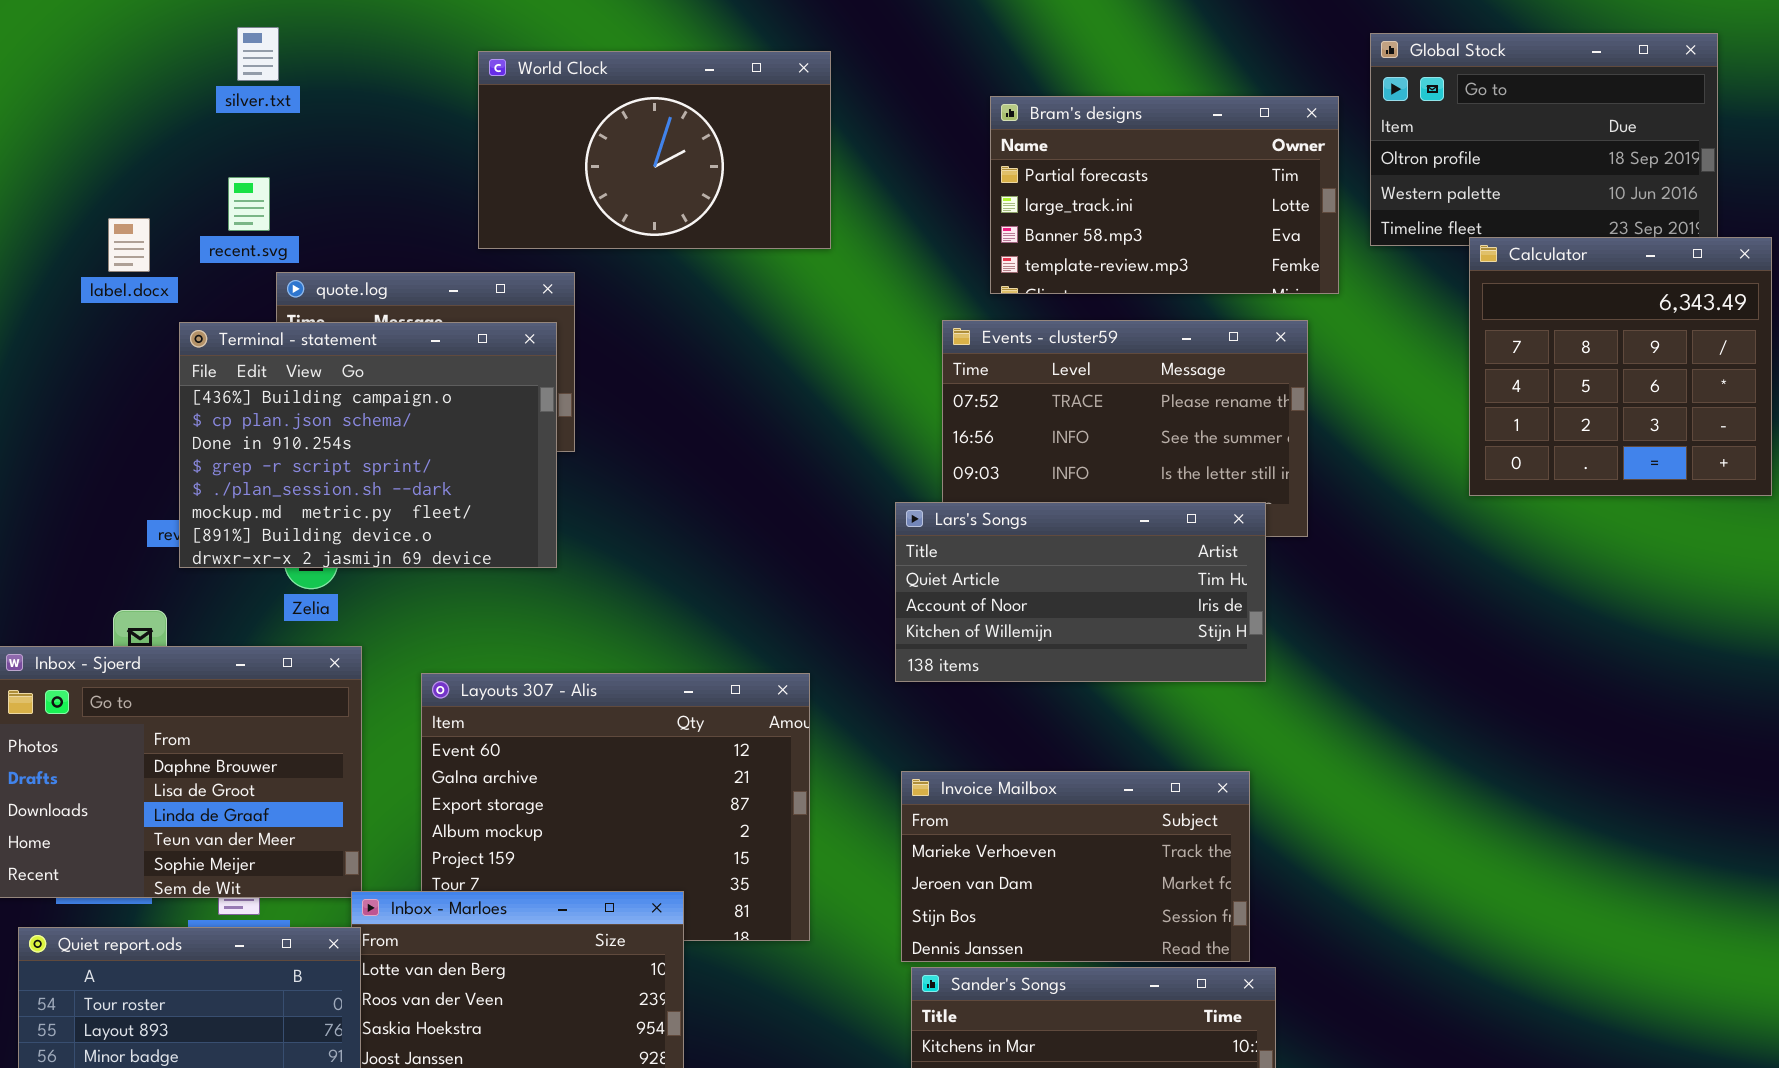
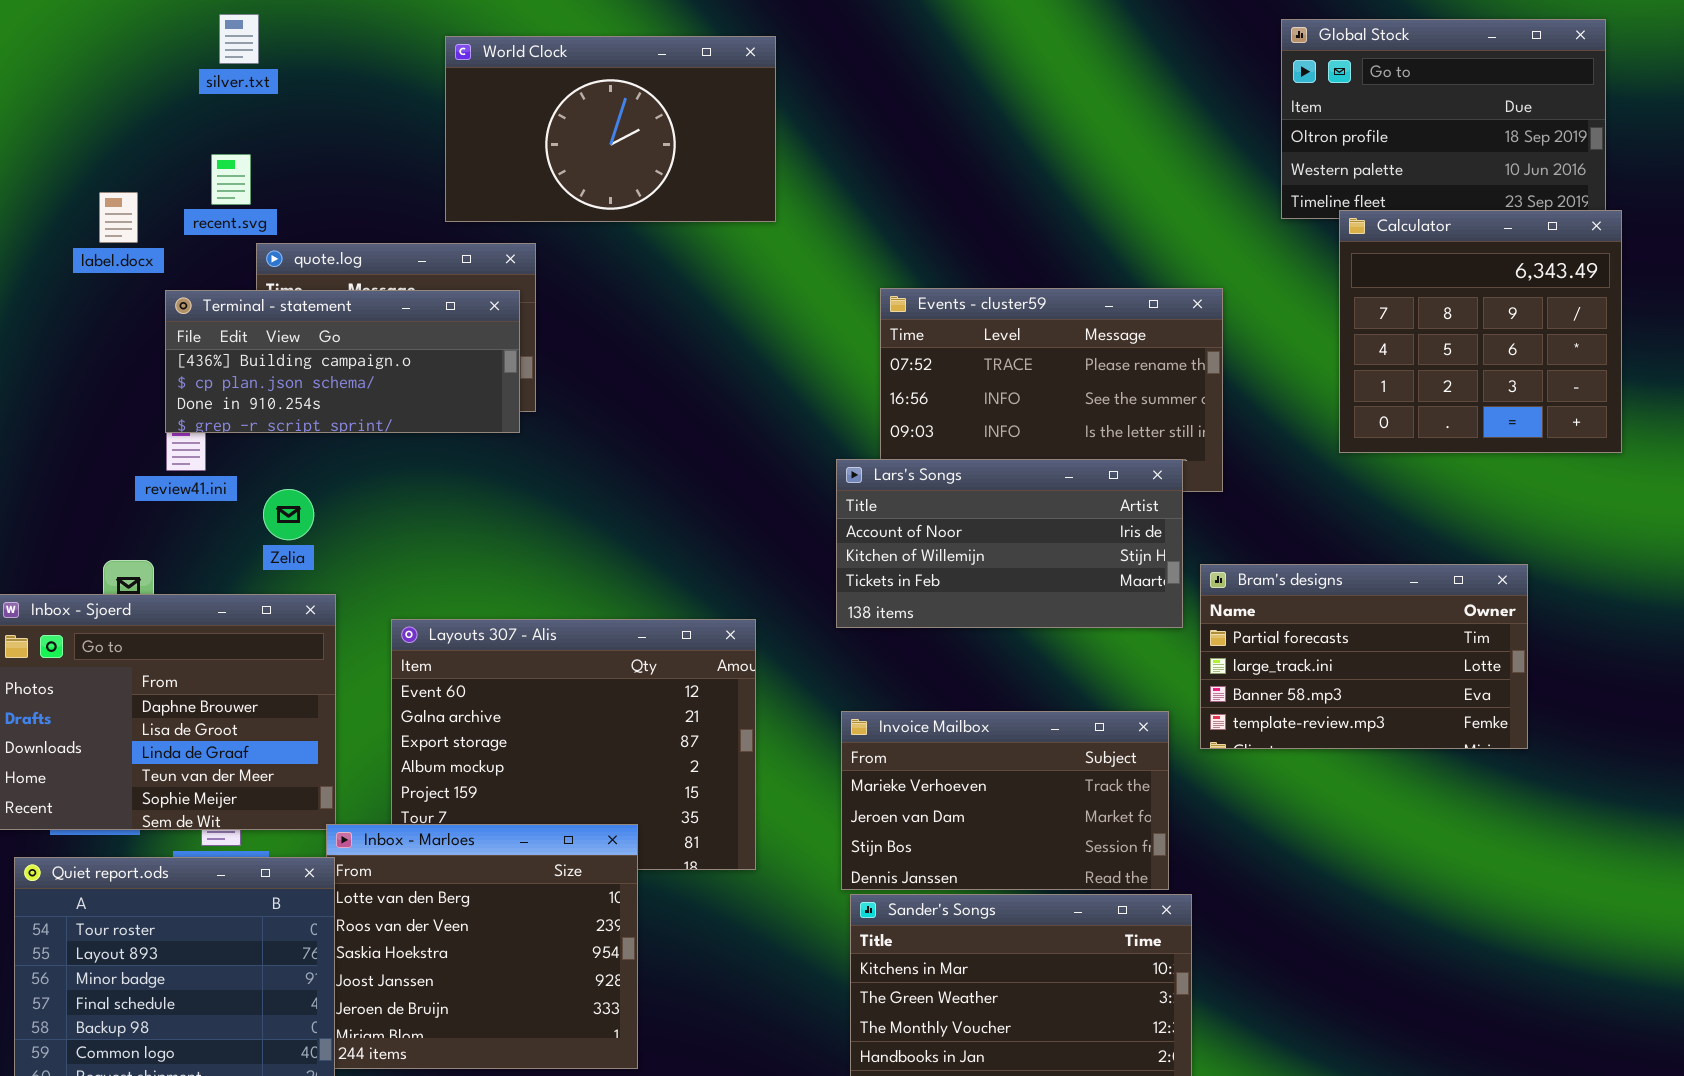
Bram's designs: [990,96,1339,294] -> [1200,564,1528,749], moved
Calculator: [1469,237,1772,496] -> [1339,210,1622,453], moved
Terminal - statement: [179,322,557,568] -> [165,290,520,433], resized
Lars's Songs: [895,502,1266,682] -> [836,459,1183,628], scrolled down 1 row

